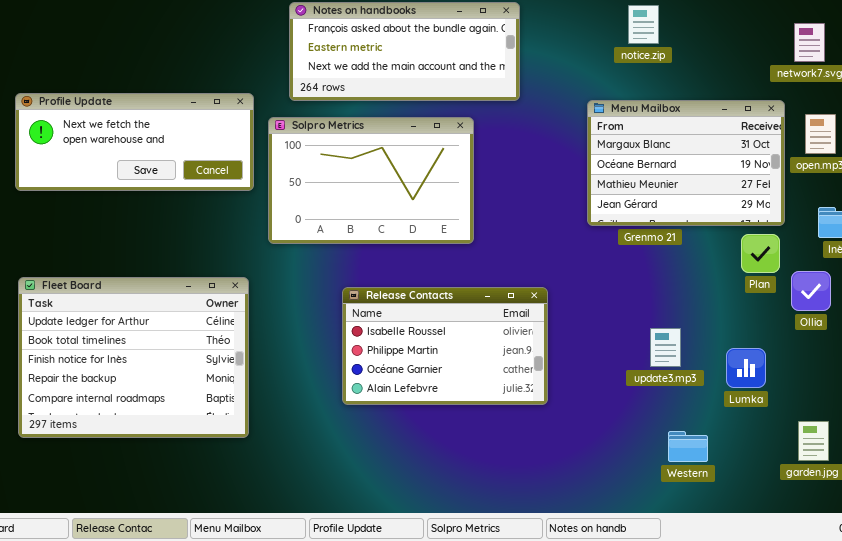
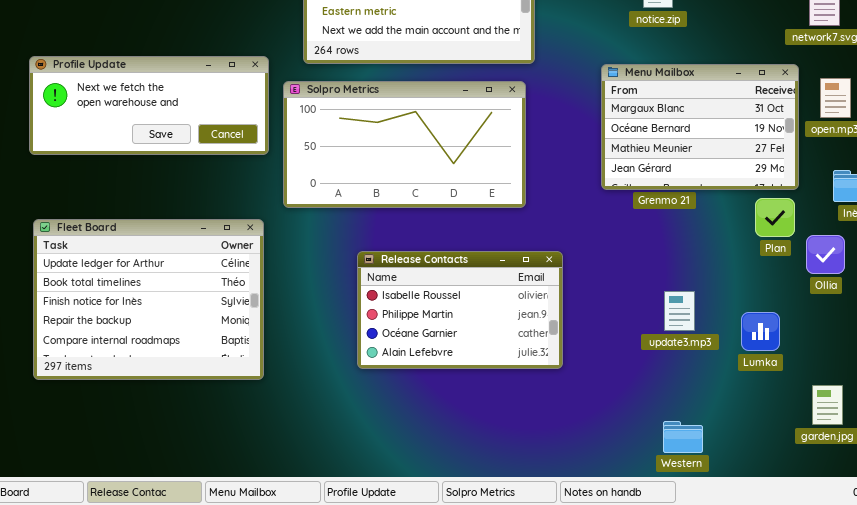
Solpro Metrics: [268,117,474,244] -> [283,81,526,208], resized
Fleet Board: [18,277,249,438] -> [33,219,264,380], moved
Western: [668,431,708,462] -> [663,421,703,453], moved

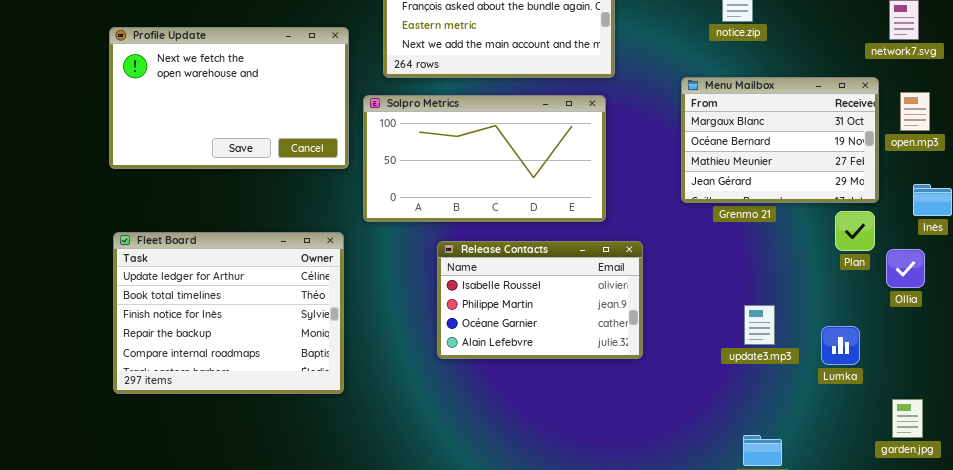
Profile Update: [29,56,269,155] -> [109,27,349,169], resized
Release Contacts: [357,251,563,369] -> [437,241,643,359], moved

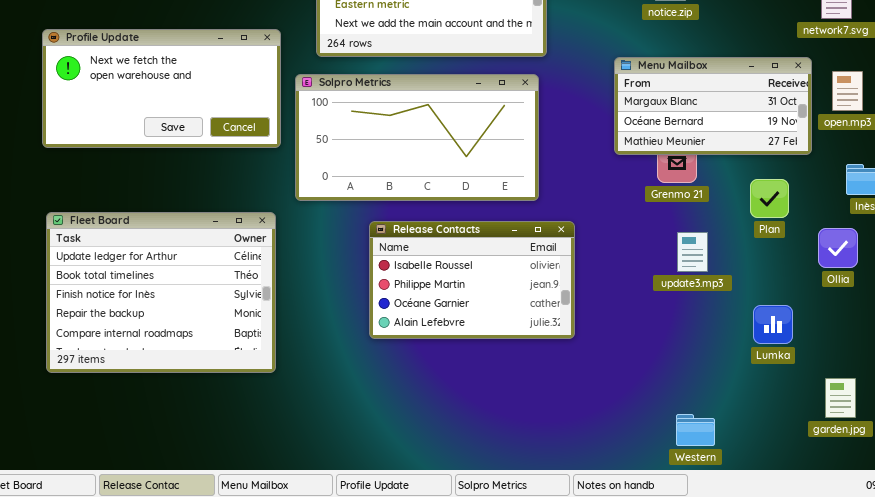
Profile Update: [109,27,349,169] -> [42,29,281,148], resized
Menu Mailbox: [681,77,879,203] -> [614,57,812,155], resized
Plan: [835,211,875,251] -> [750,179,789,218], moved
update3.mp3: [744,305,775,345] -> [677,232,708,272], moved

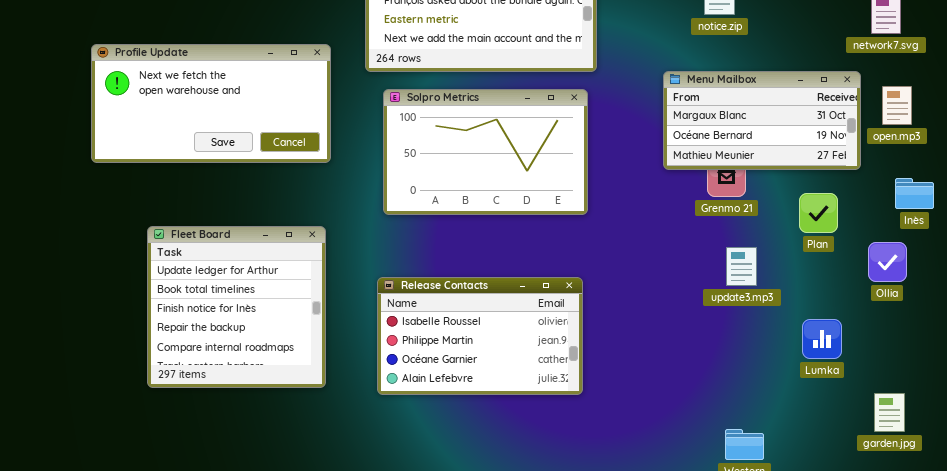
Solpro Metrics: [295,74,539,201] -> [383,89,588,215], resized
Fleet Board: [46,212,276,373] -> [147,226,326,388], resized
Release Contacts: [369,221,575,339] -> [377,277,583,395], moved

